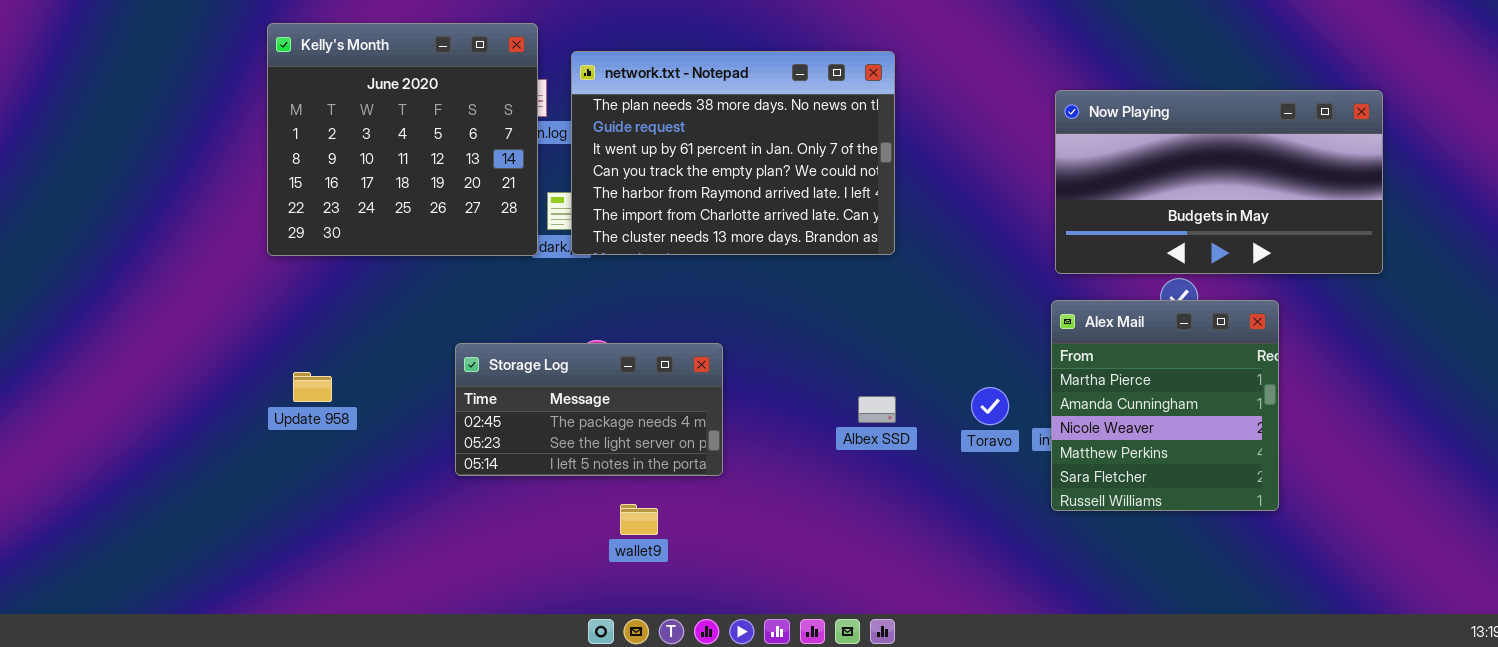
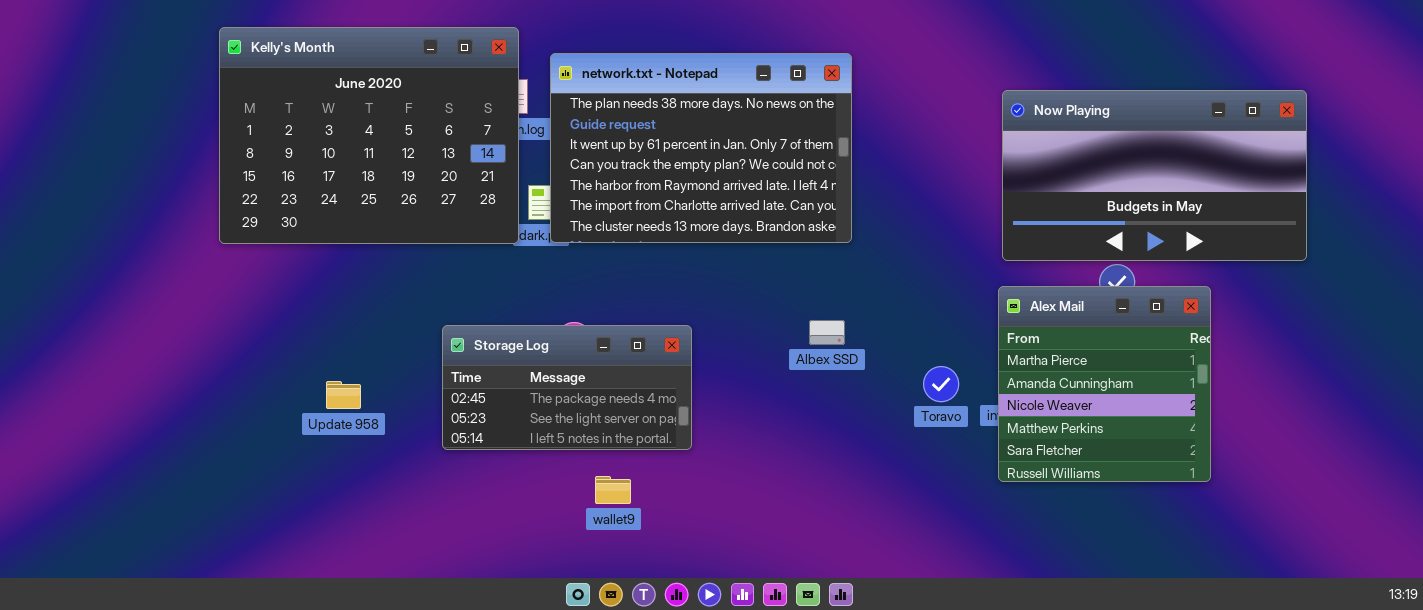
Kelly's Month: [267,23,538,256] -> [219,27,519,244], resized
Update 958: [293,372,332,402] -> [326,381,361,409], moved
Albex SSD: [858,396,896,423] -> [809,320,845,345], moved

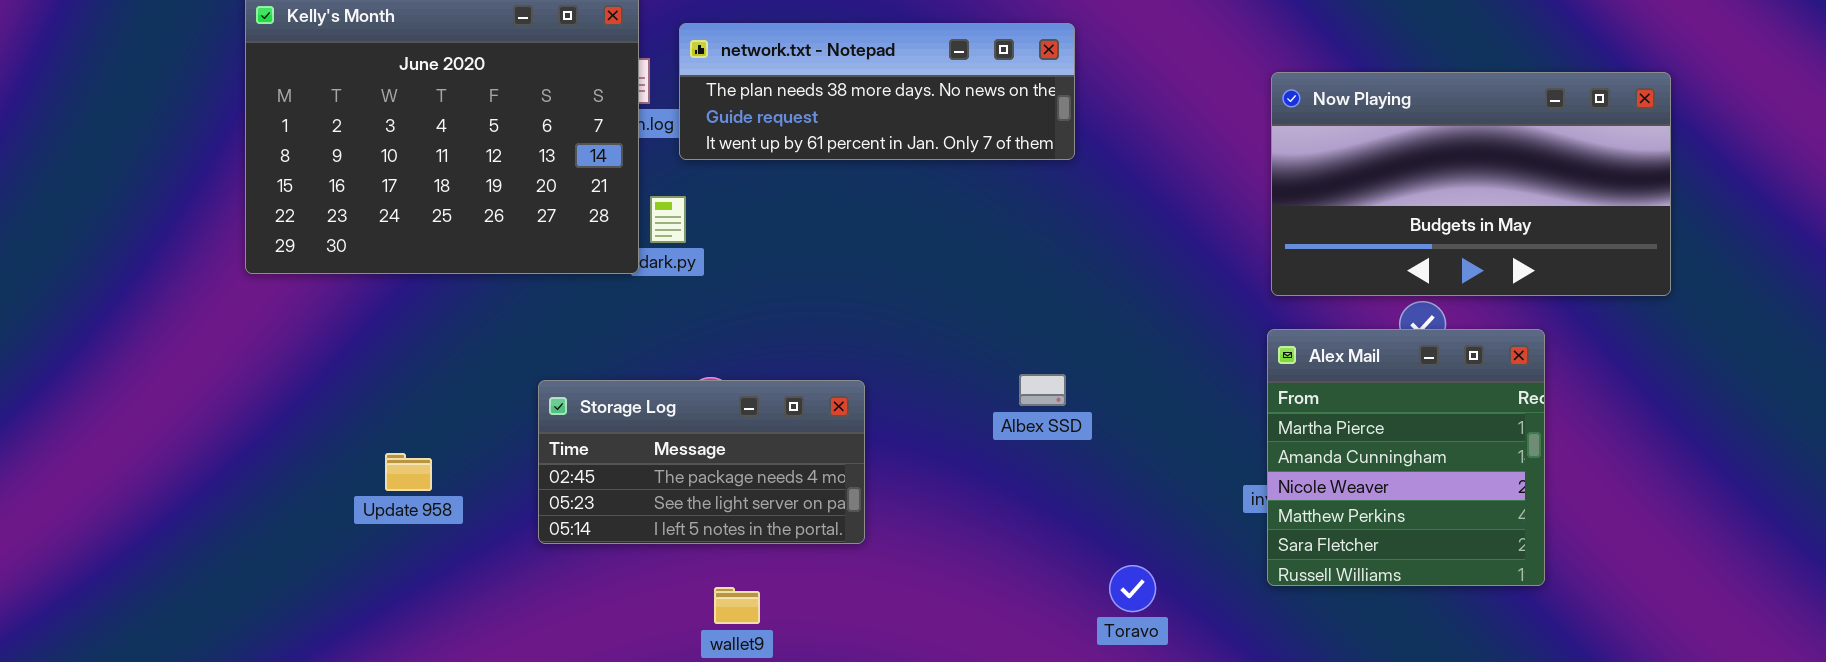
network.txt - Notepad: [550,53,852,243] -> [679,23,1075,160], resized
Toravo: [923,366,959,402] -> [1109,565,1156,612], moved
wallet9: [595,476,631,504] -> [714,587,760,624], moved

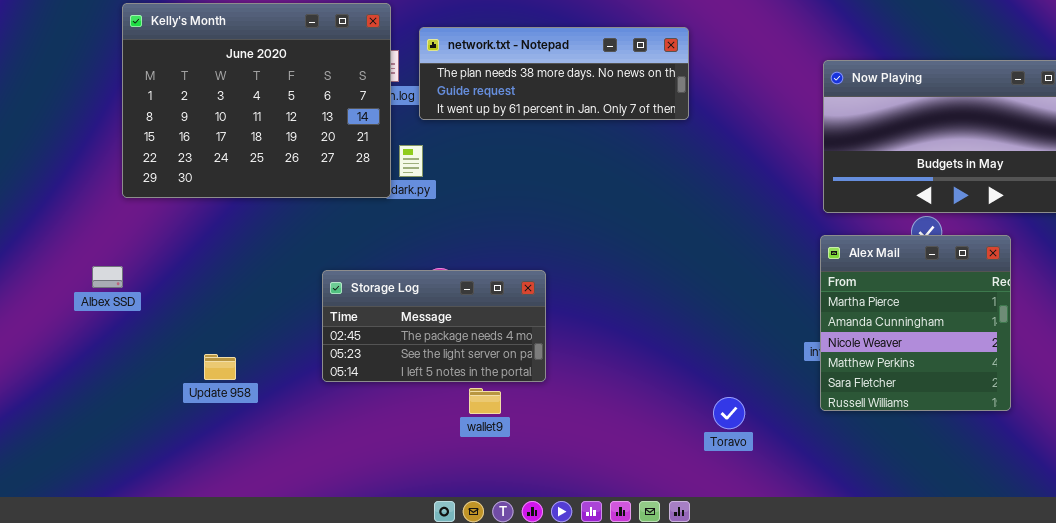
Albex SSD: [1019,374,1066,406] -> [92,266,123,288], moved
Update 958: [385,453,432,491] -> [204,354,236,380], moved
wallet9: [714,587,760,624] -> [469,388,501,414], moved

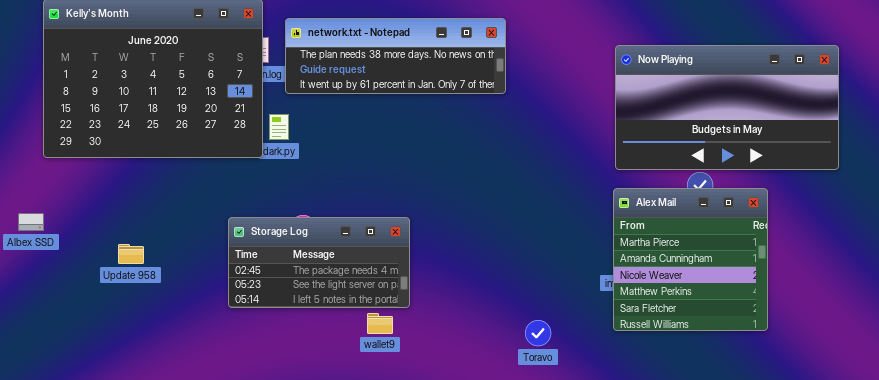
Storage Log: [322,270,546,382] -> [228,217,410,308], moved
Update 958: [204,354,236,380] -> [118,244,144,264], moved
wallet9: [469,388,501,414] -> [367,313,393,334], moved

